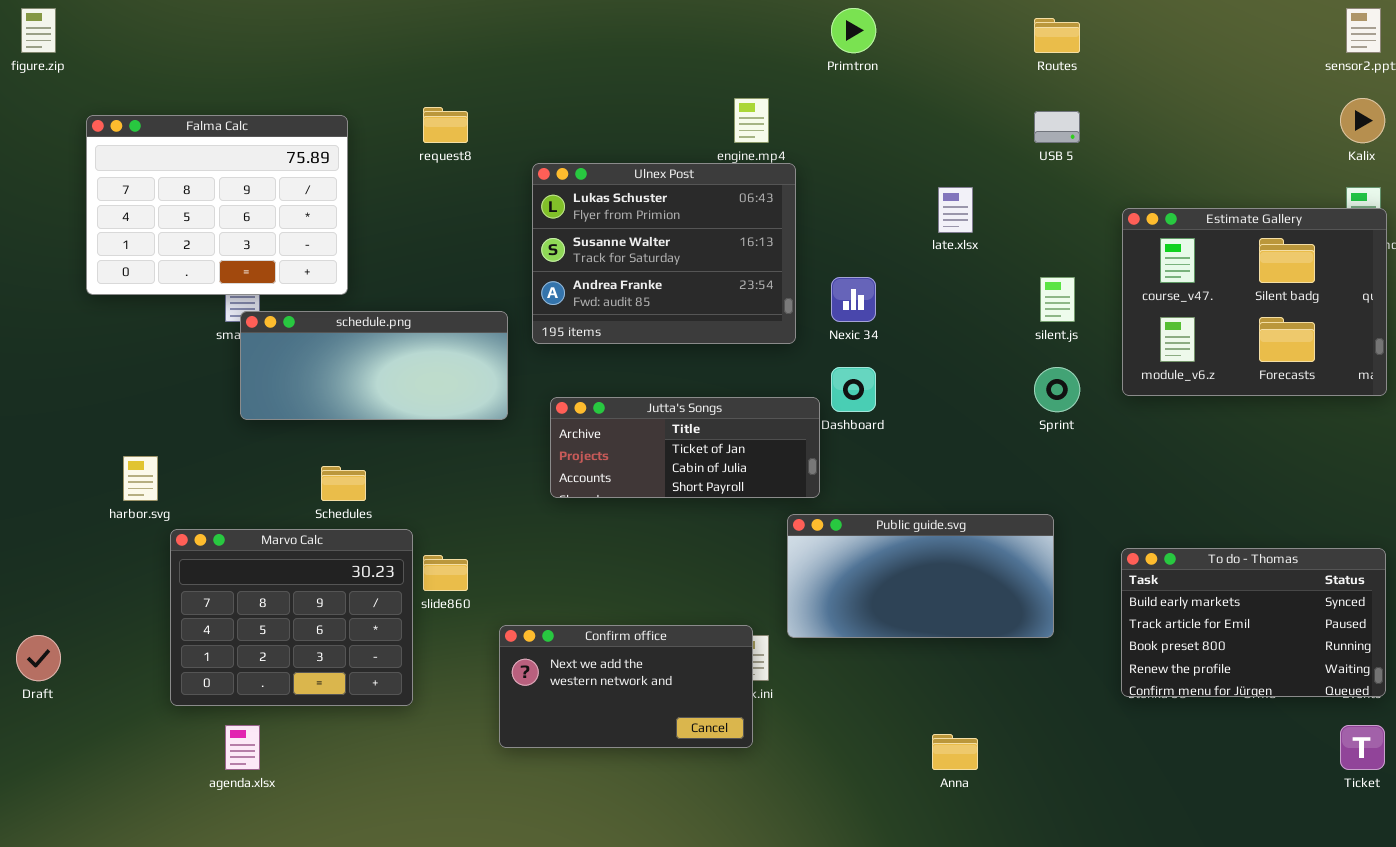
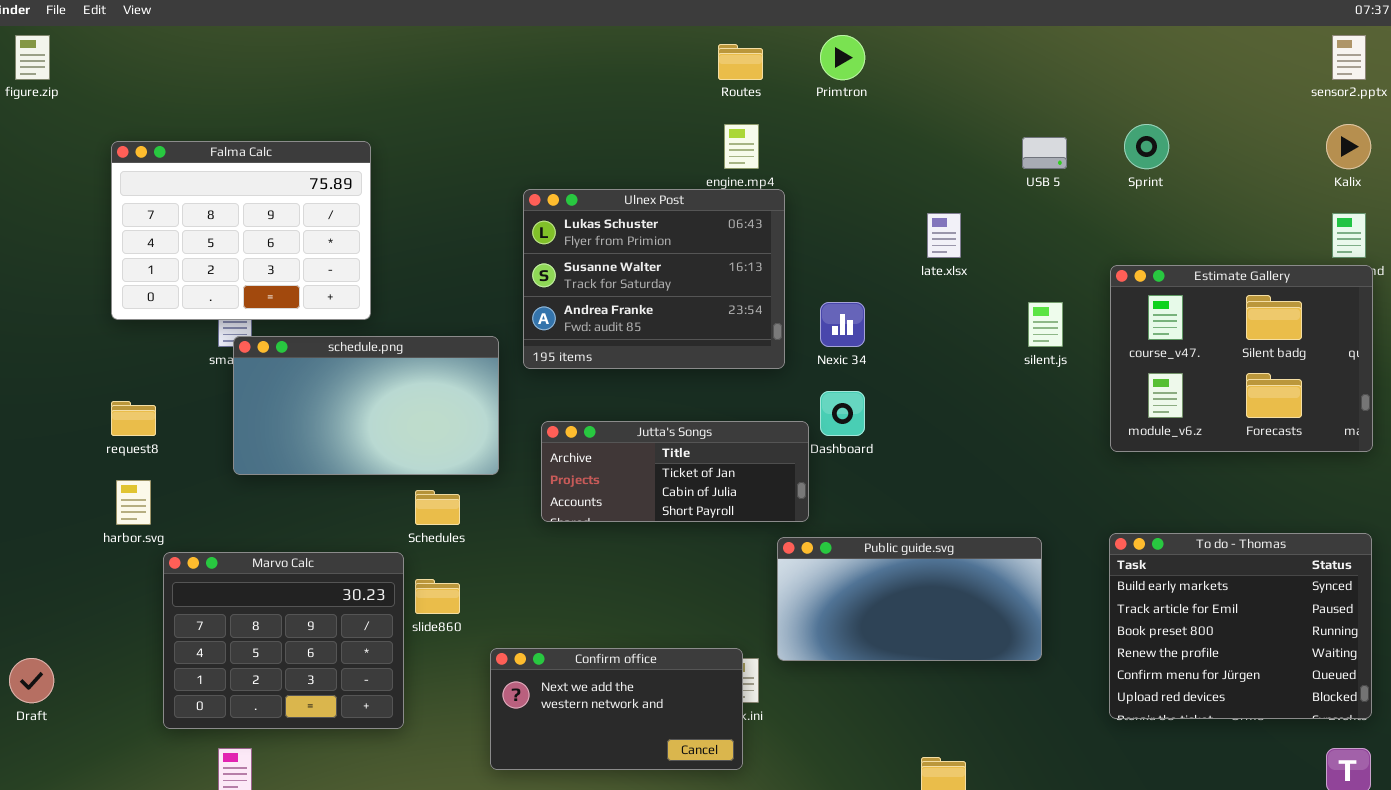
Routes: [1034,18,1080,53] -> [718,44,763,80], moved
request8: [423,107,468,143] -> [111,401,156,436], moved
Falma Calc: [86,115,348,295] -> [111,141,371,320], moved
Estimate Gallery: [1122,208,1387,396] -> [1110,265,1373,452], moved
schedule.png: [240,311,508,420] -> [233,336,499,475], resized
Sprint: [1034,367,1080,412] -> [1124,124,1169,169], moved
Schedules: [321,466,366,501] -> [415,490,460,525], moved
To do - Thomas: [1121,548,1386,697] -> [1109,533,1372,719], resized

